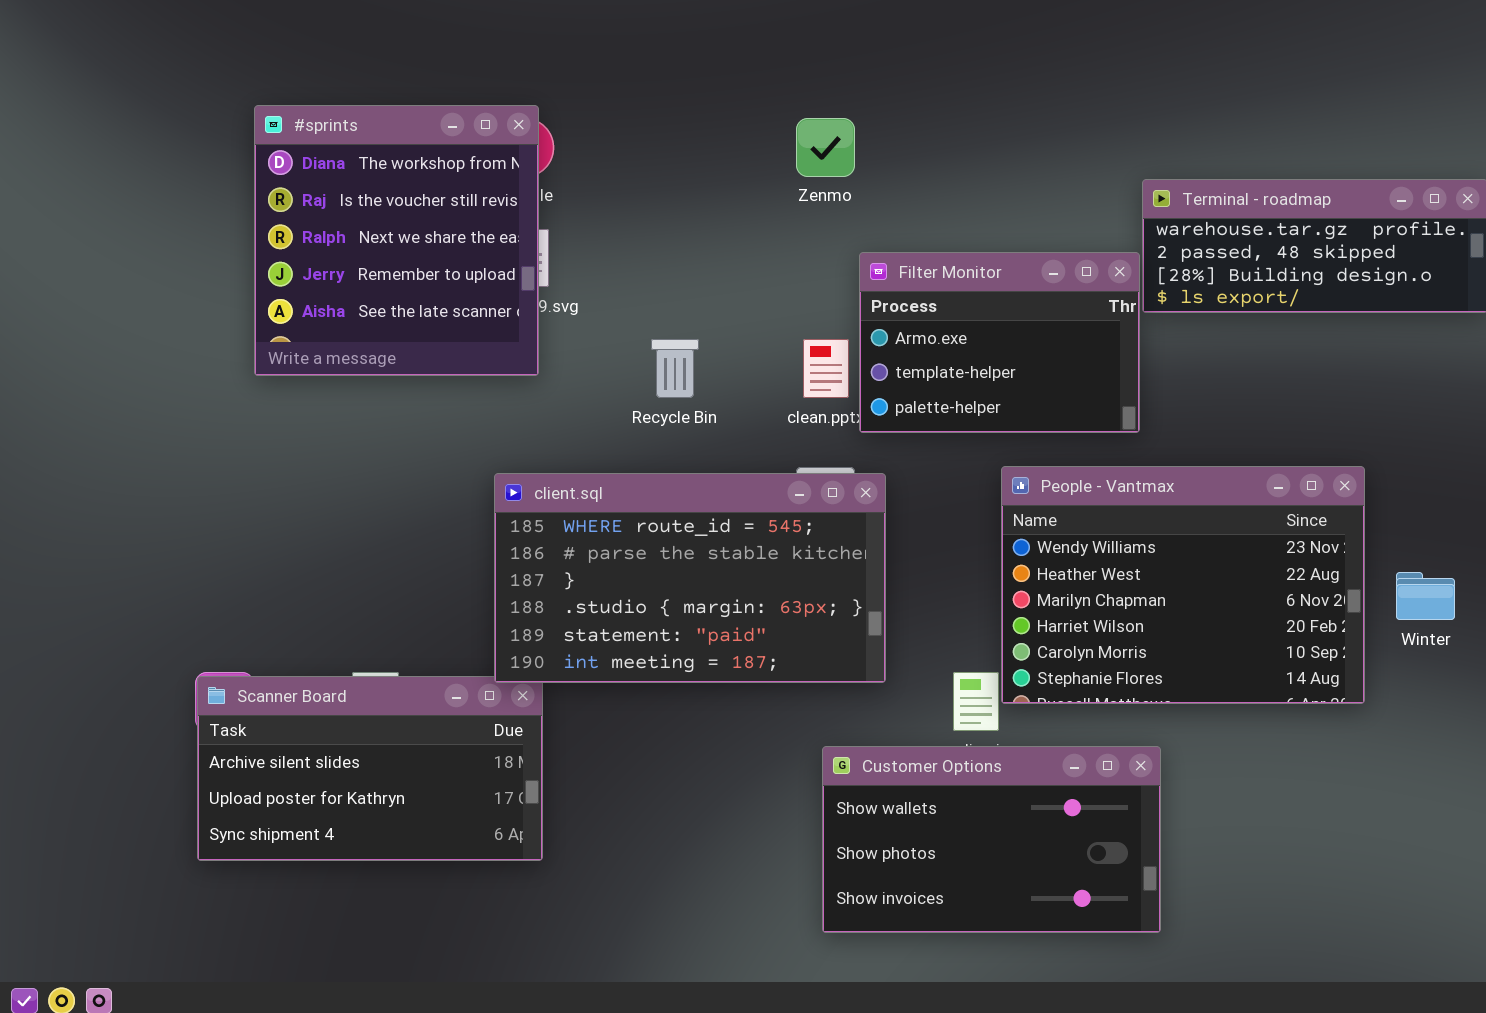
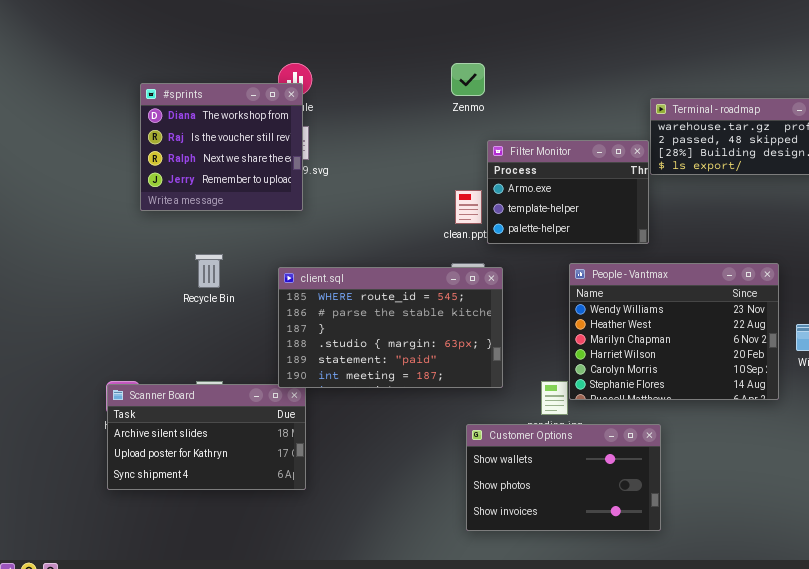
#sprints: [254,105,539,376] -> [140,83,303,211], resized
Recycle Bin: [651,339,699,398] -> [195,254,223,288], moved

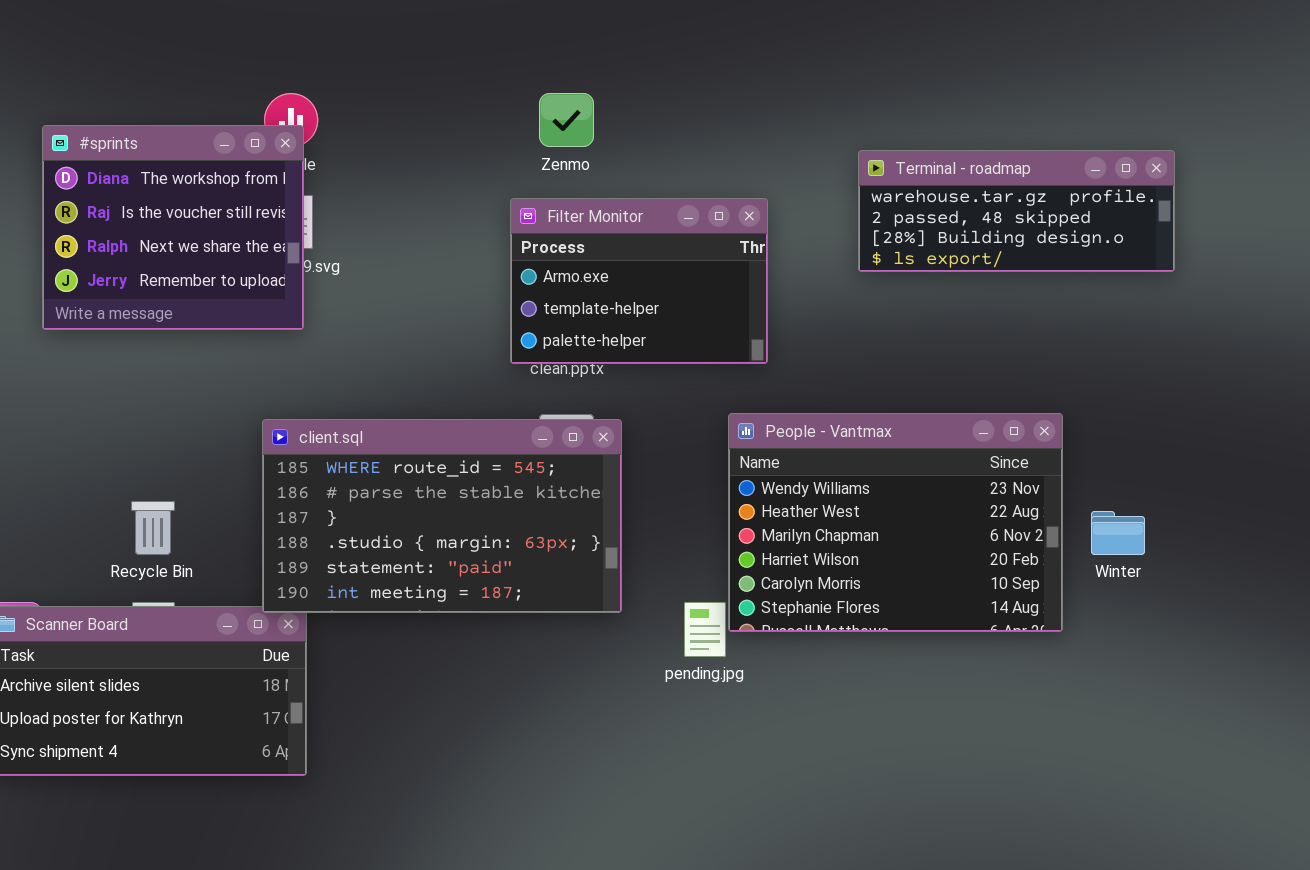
Filter Monitor: [487,140,649,244] -> [510,198,768,364], moved
Recycle Bin: [195,254,223,288] -> [131,501,175,555], moved
Customer Options: [466,424,661,531] -> none, closed

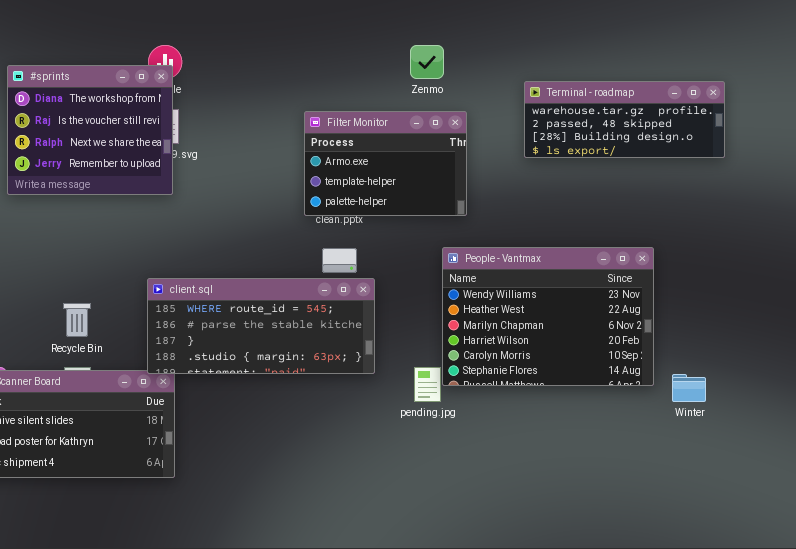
Zenmo: [539,93,594,147] -> [410,45,444,79], moved
client.sql: [262,419,622,613] -> [147,278,375,374], resized
Winter: [1091,511,1145,555] -> [672,374,706,402], moved

